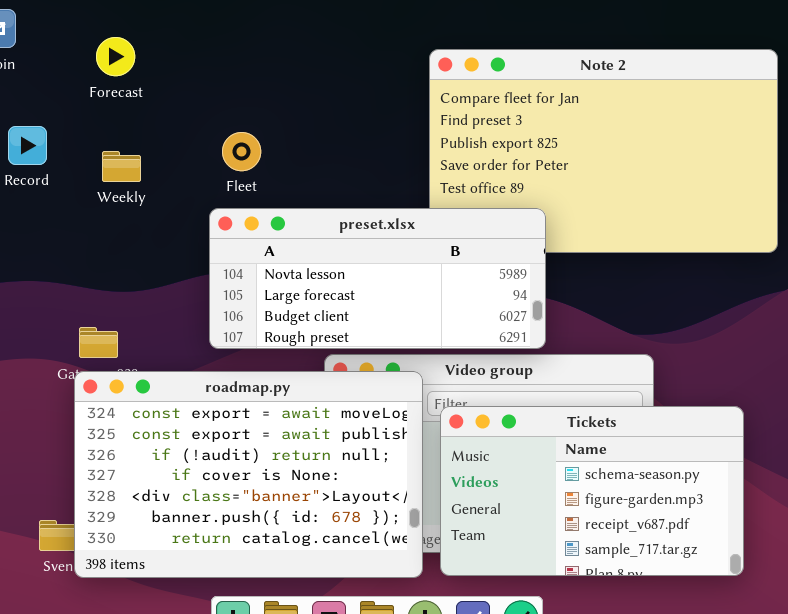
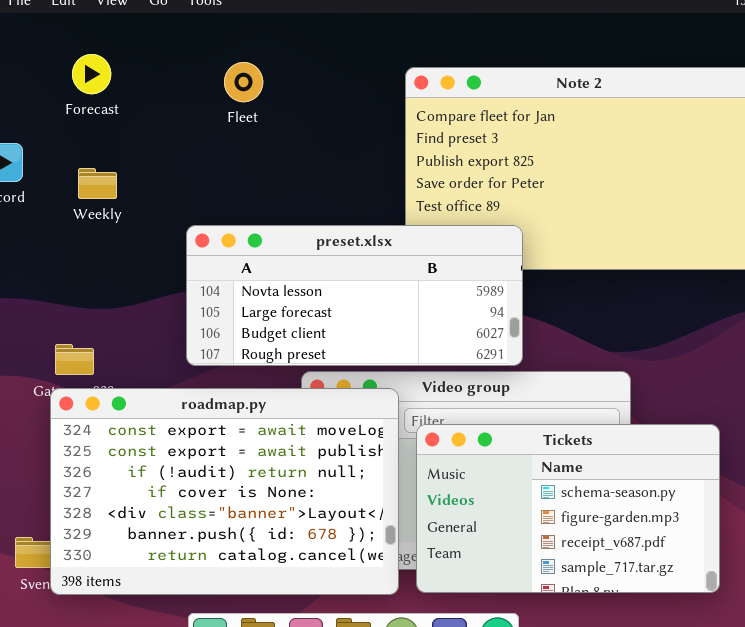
Fleet: [222,132,261,171] -> [224,62,263,102], moved

